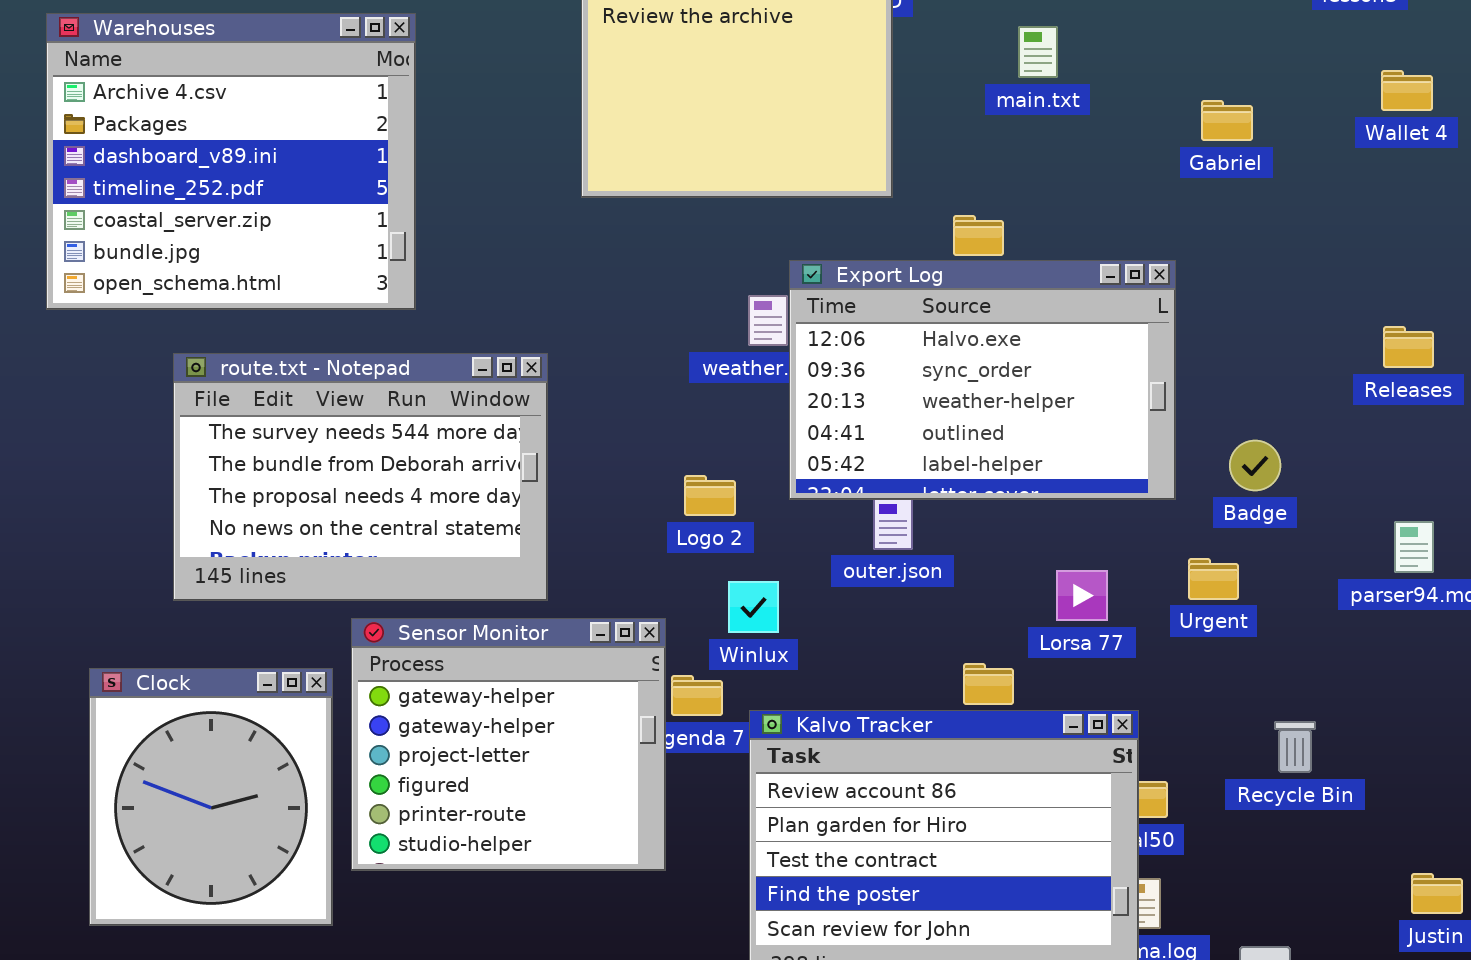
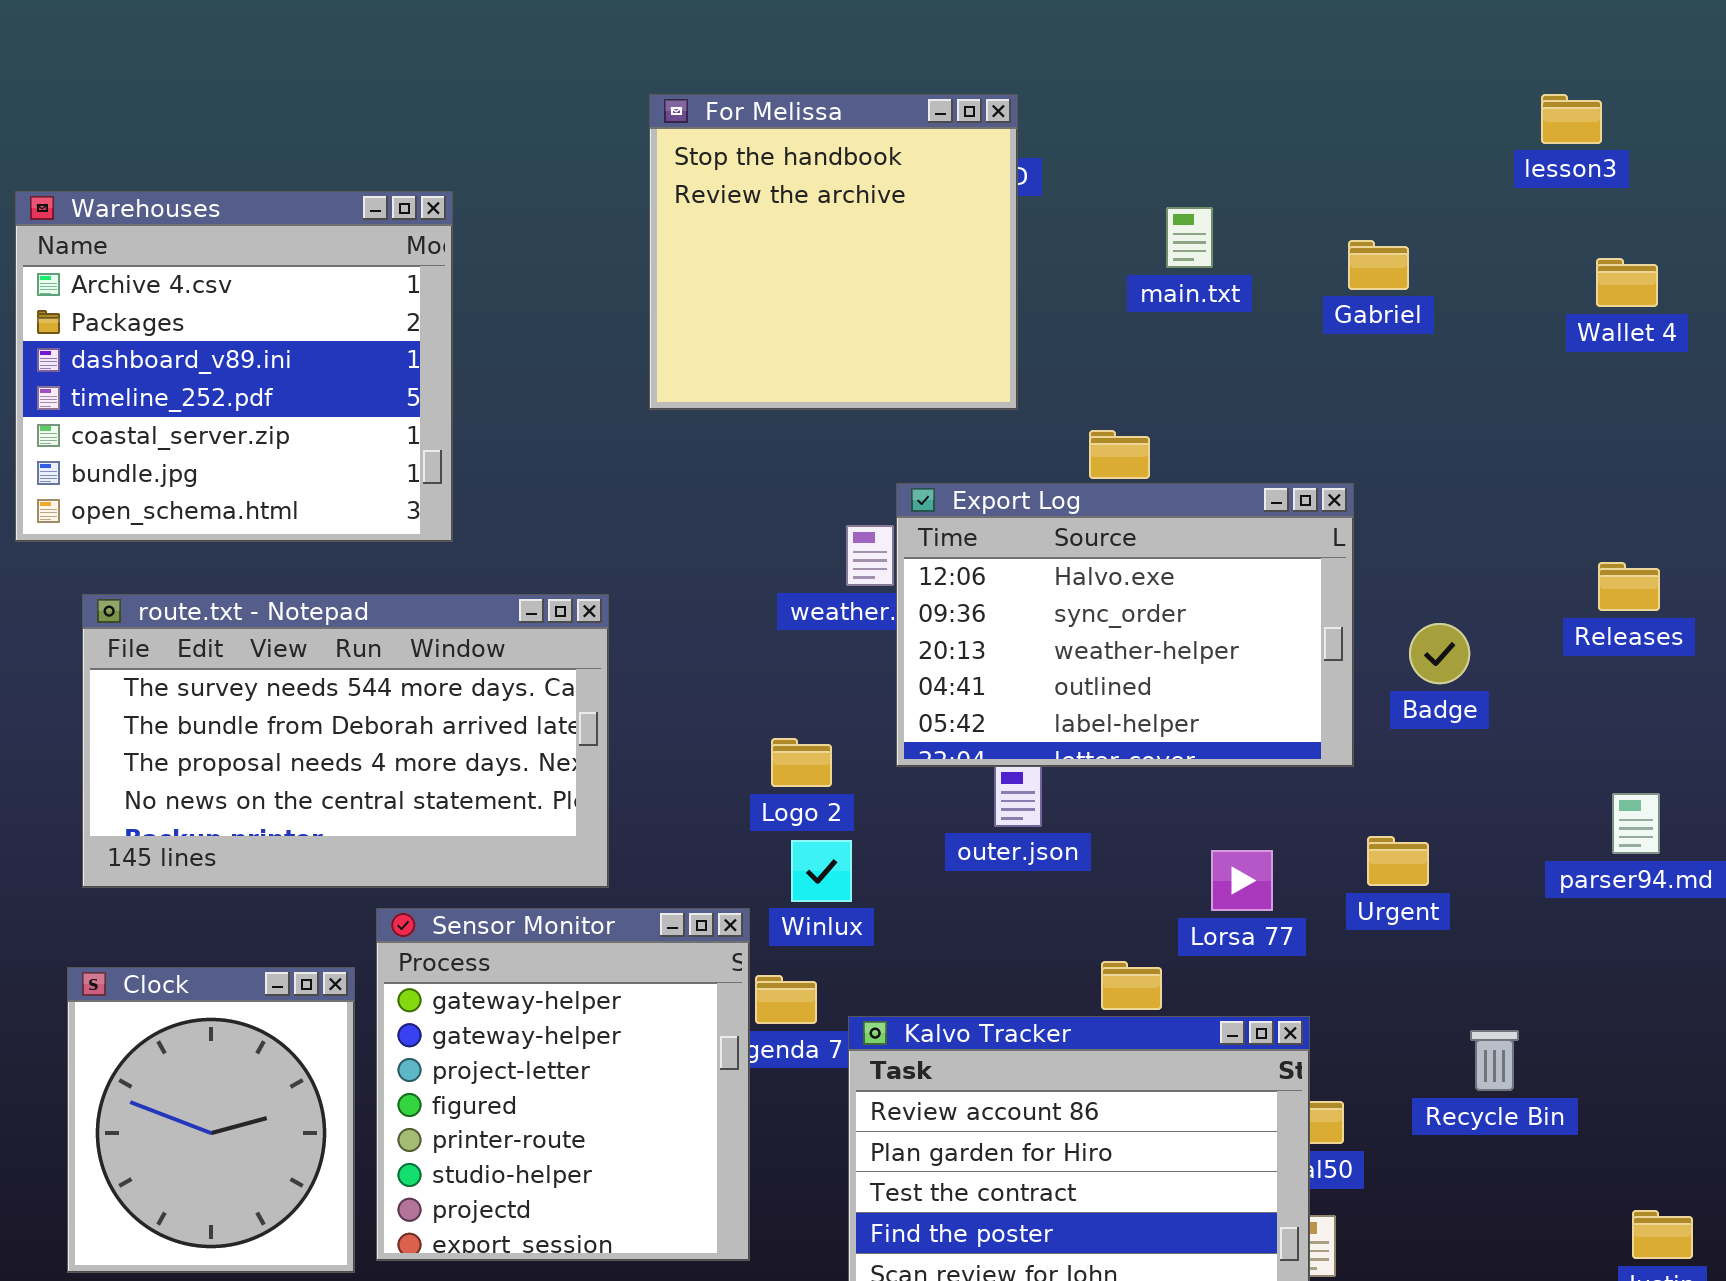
Gabriel: [1201,100,1253,141] -> [1348,240,1409,290], moved
route.txt - Notepad: [173,353,548,601] -> [82,594,609,888], resized
Badge: [1229,440,1281,491] -> [1409,623,1470,684], moved
Winlux: [728,581,779,633] -> [791,840,852,902], moved
Sensor Monitor: [351,618,666,871] -> [376,908,750,1261], resized

